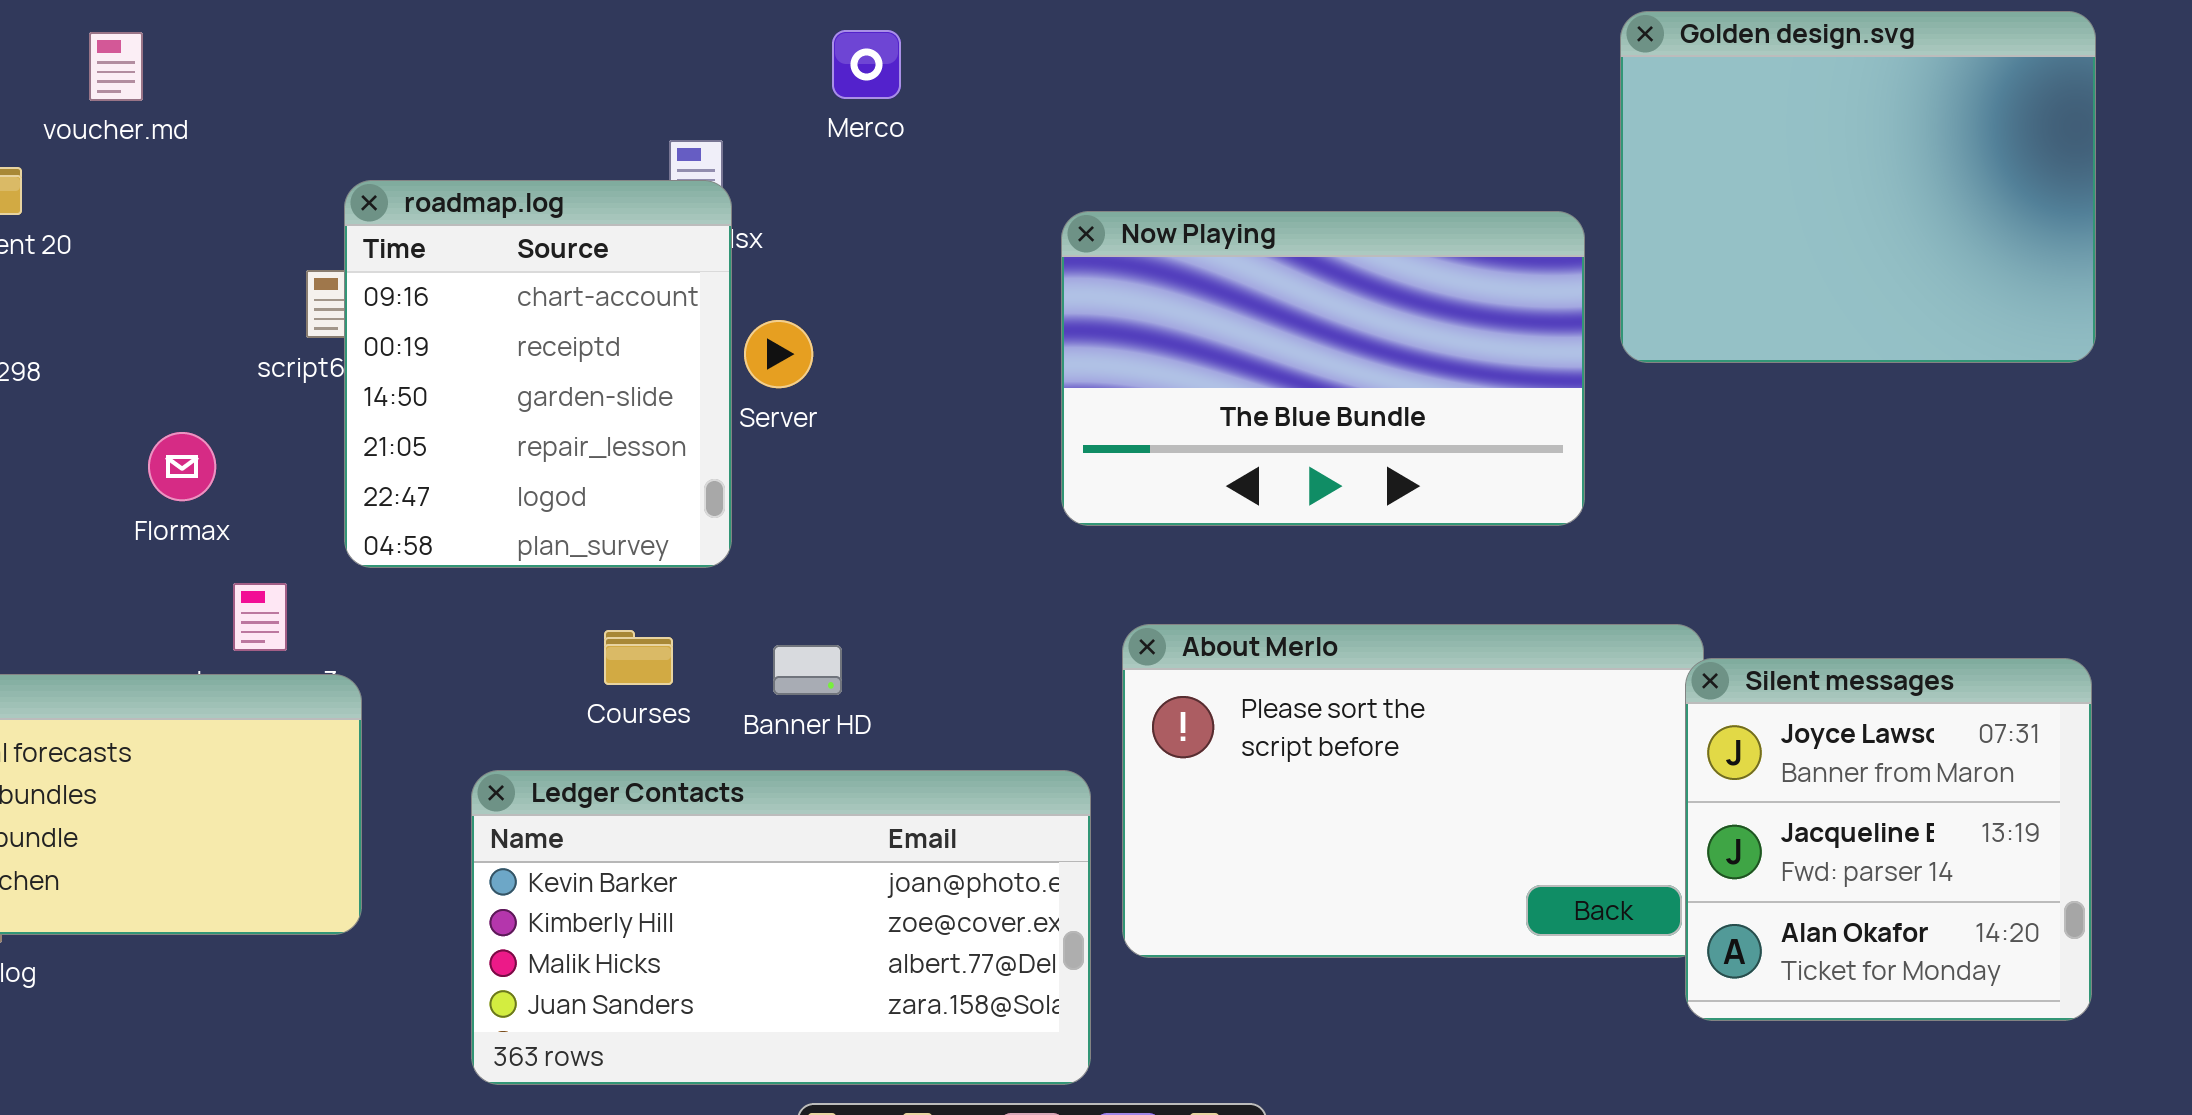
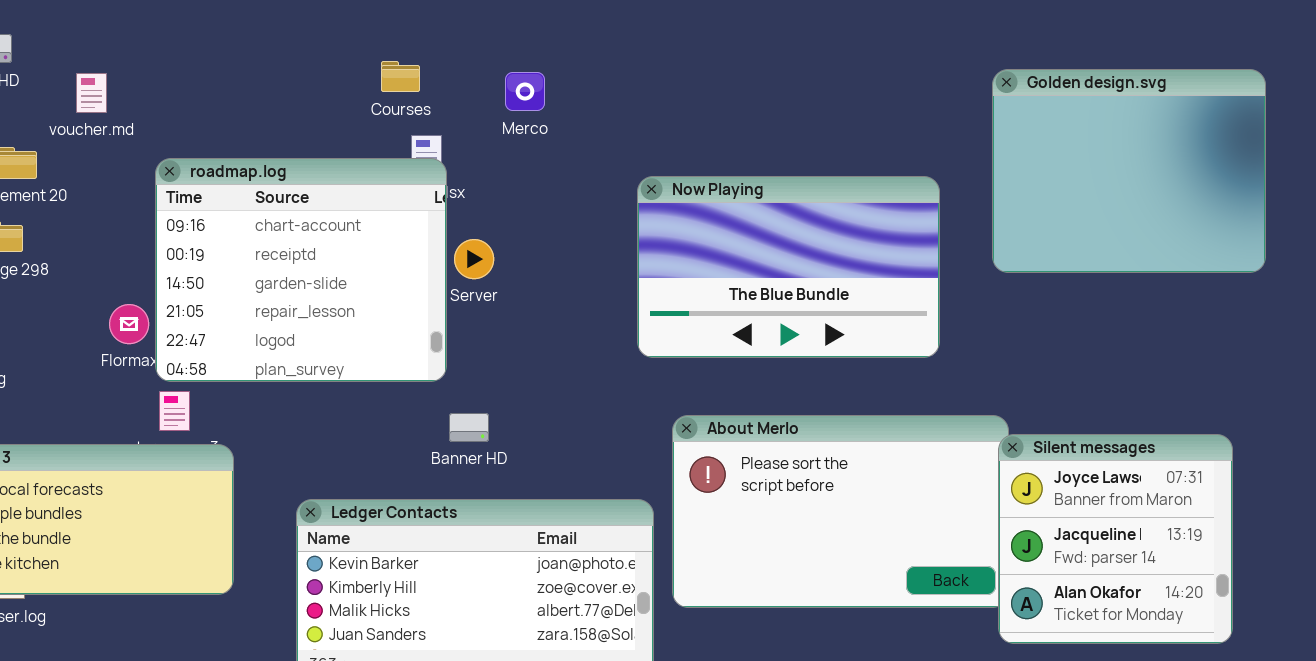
Golden design.svg: [1620,11,2096,363] -> [992,69,1266,273], moved
roadmap.log: [344,180,732,568] -> [155,158,447,382], resized
Courses: [604,630,673,685] -> [381,61,420,92], moved
Banner HD: [773,645,842,695] -> [449,413,489,442], moved

